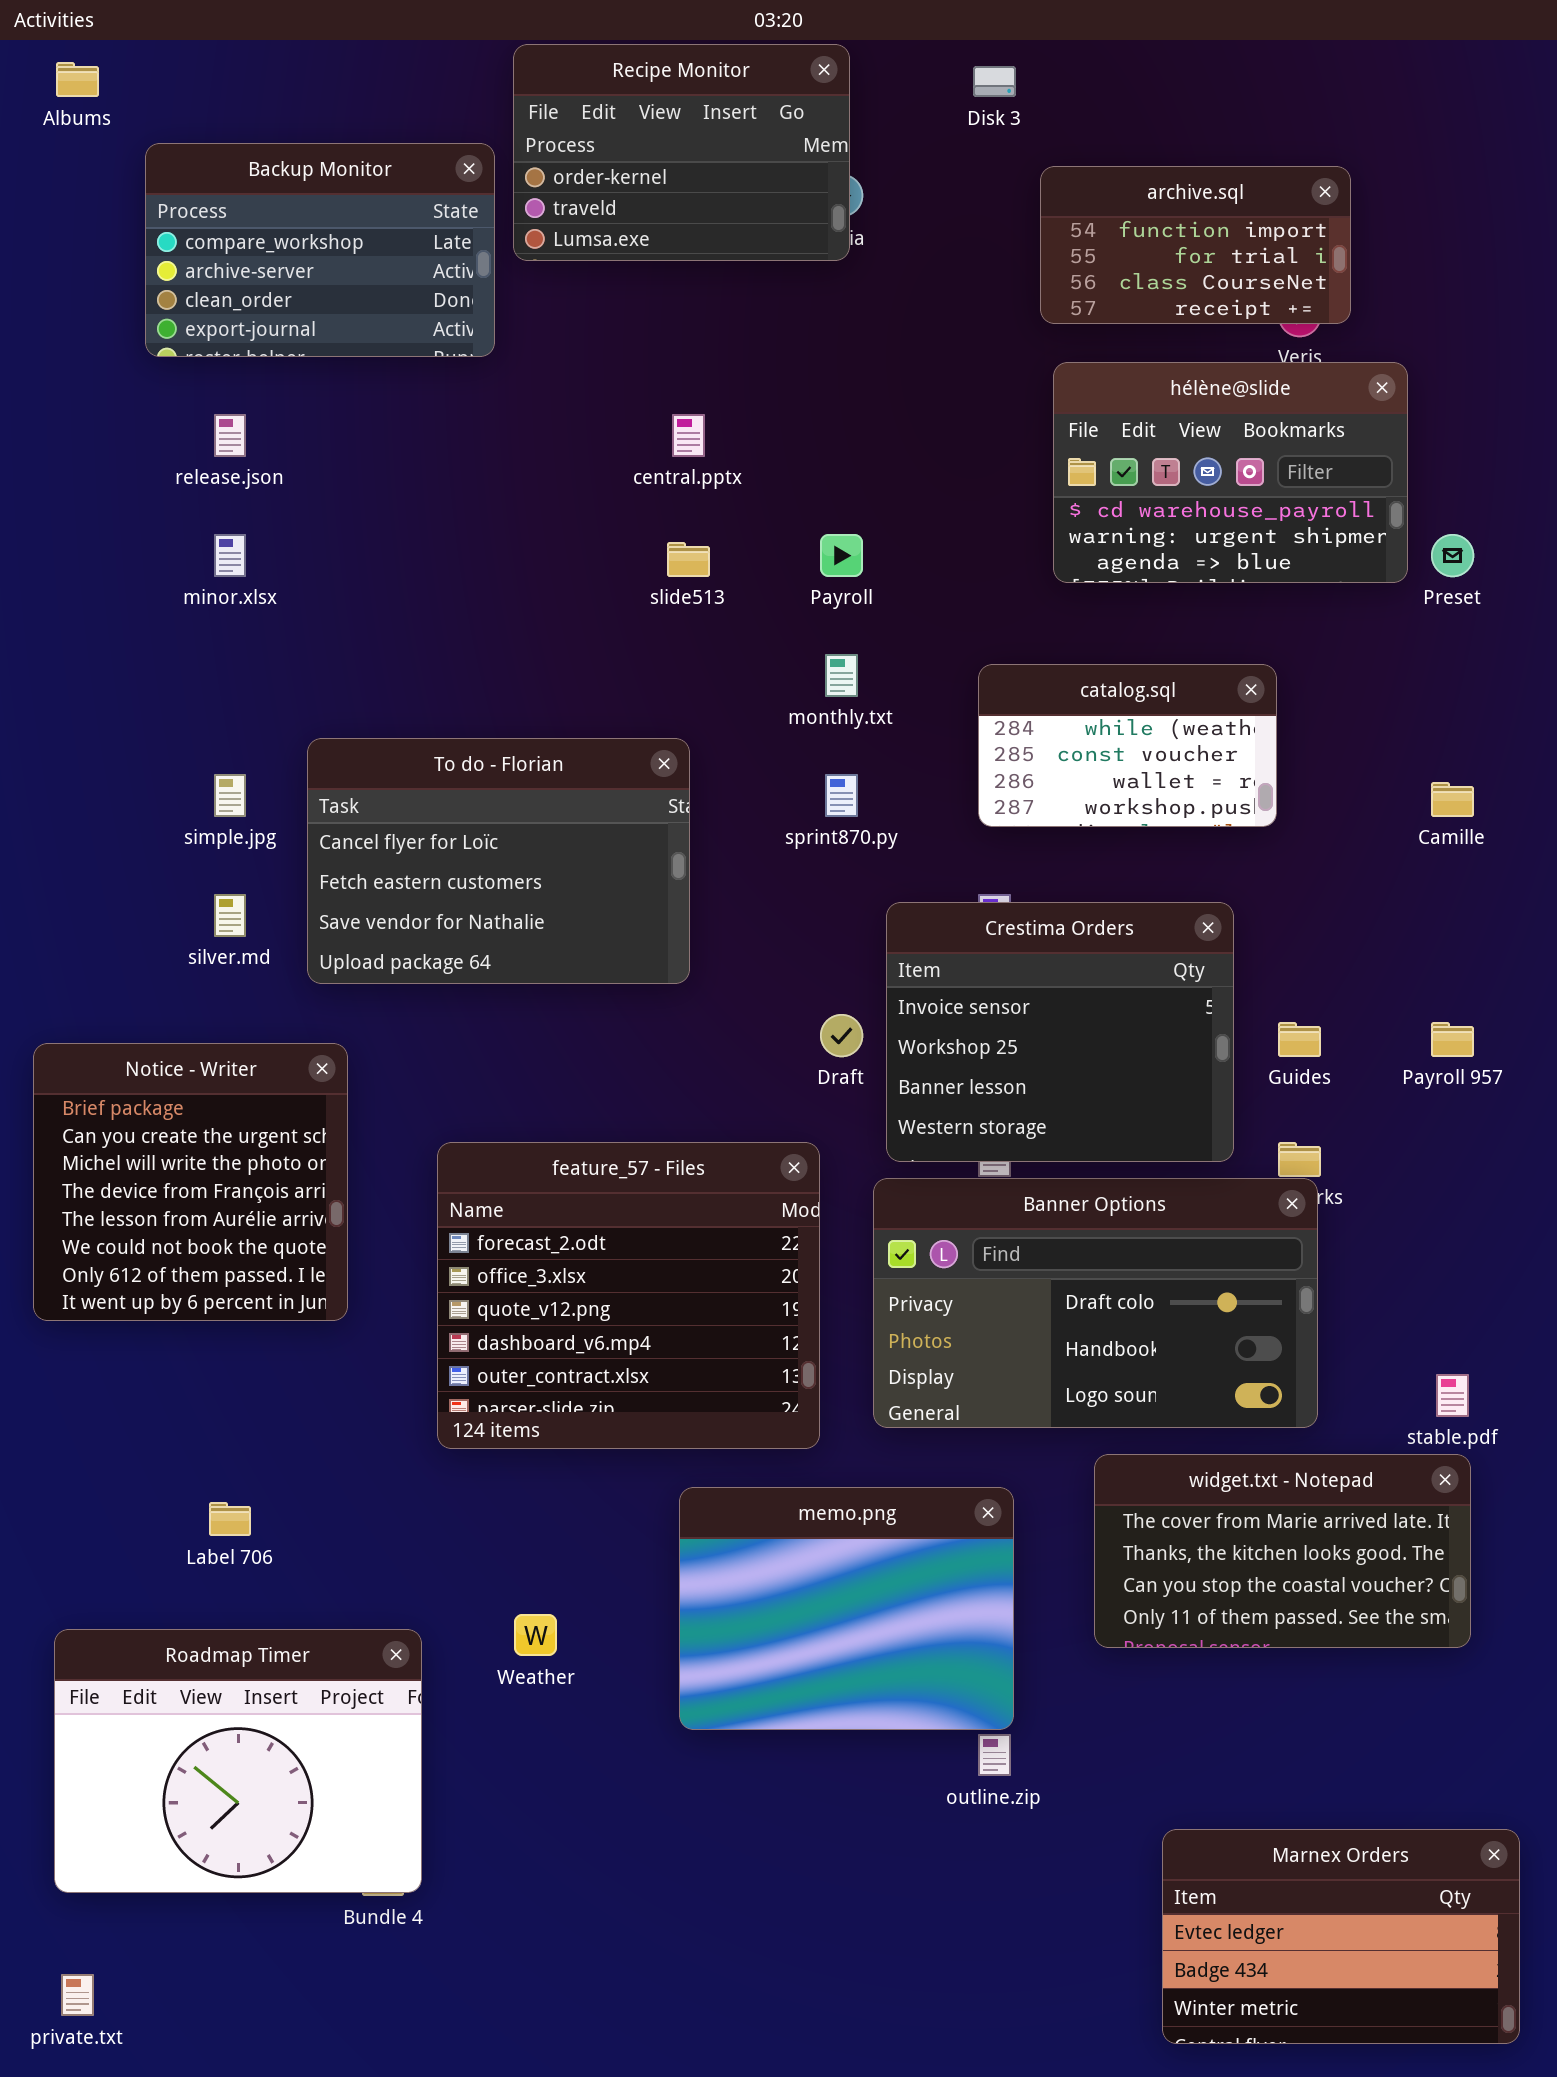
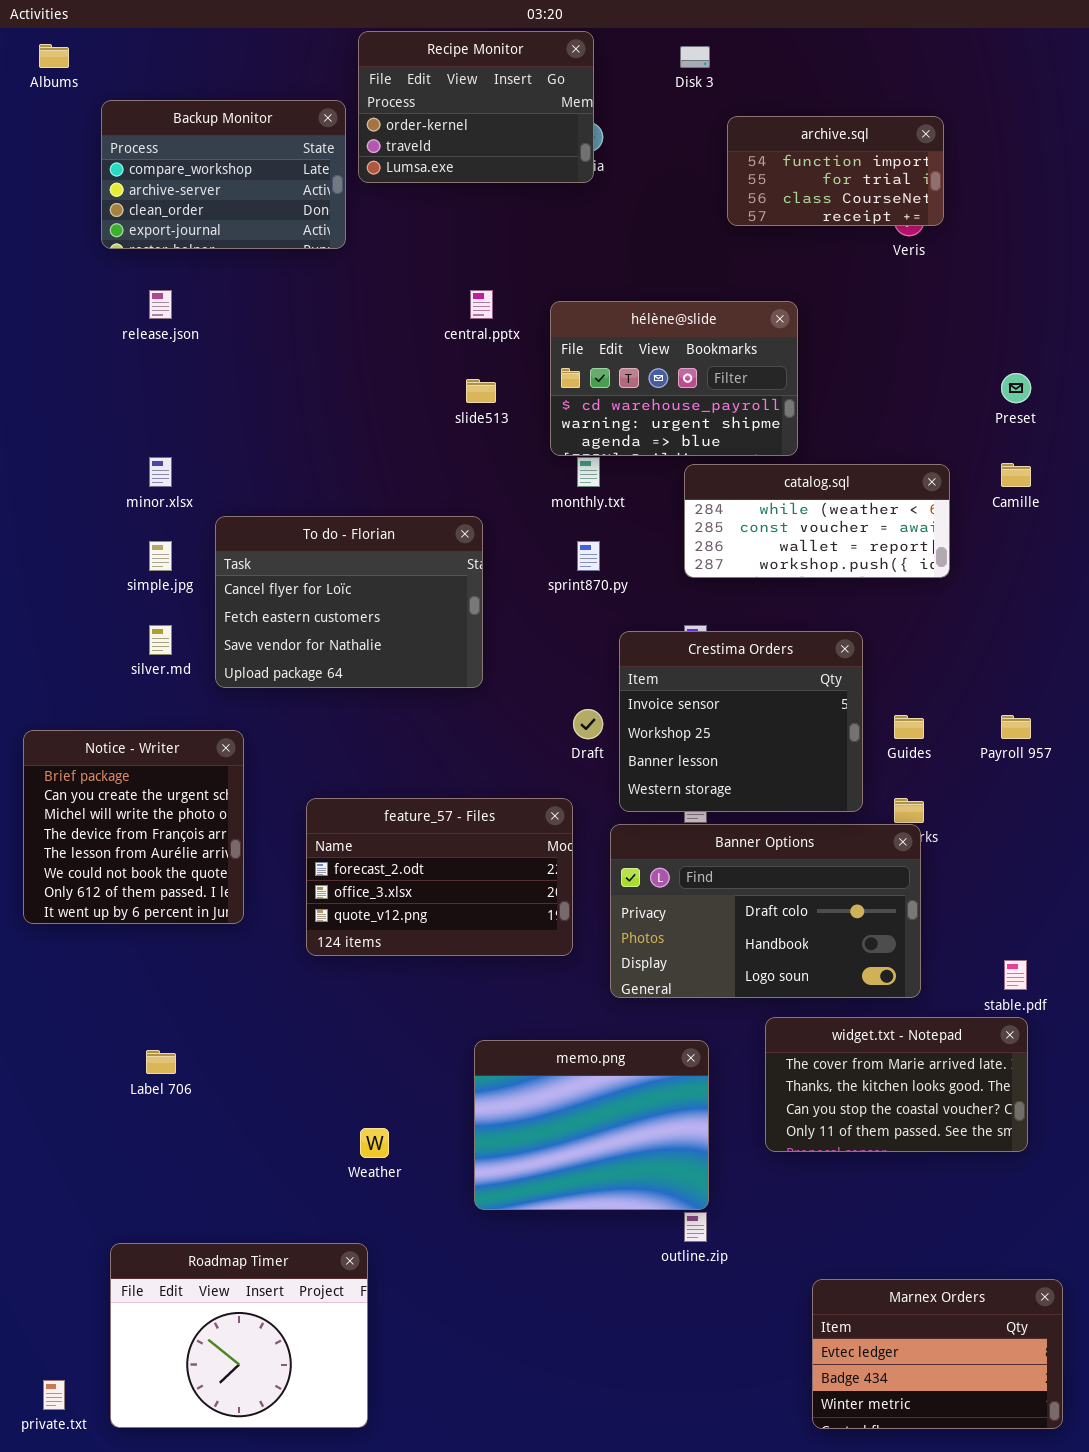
hélène@slide: [1053,362,1408,583] -> [550,301,798,456], moved
minor.xlsx: [214,534,246,577] -> [149,457,172,487], moved
catalog.sql: [978,664,1277,827] -> [684,464,950,578], resized
Camille: [1431,782,1474,817] -> [1001,463,1031,487], moved
feature_57 - Files: [437,1142,820,1449] -> [306,798,573,956], resized
Roadmap Timer: [54,1629,422,1893] -> [110,1243,368,1428], moved

